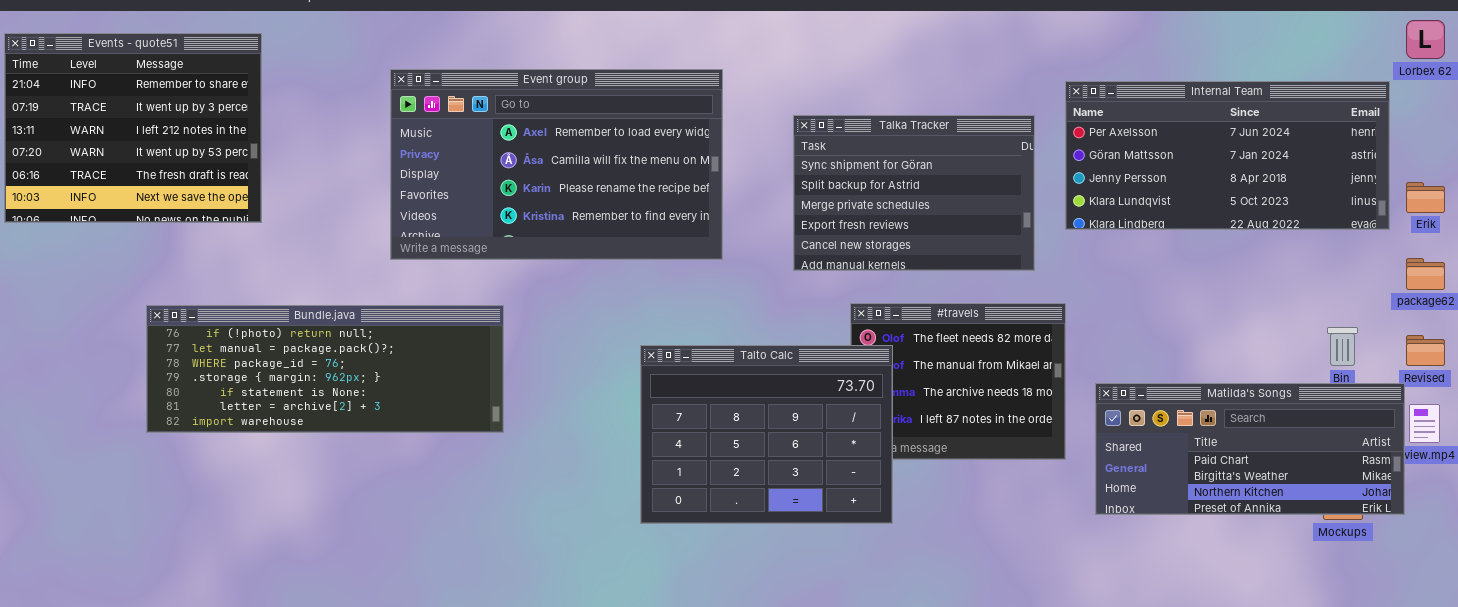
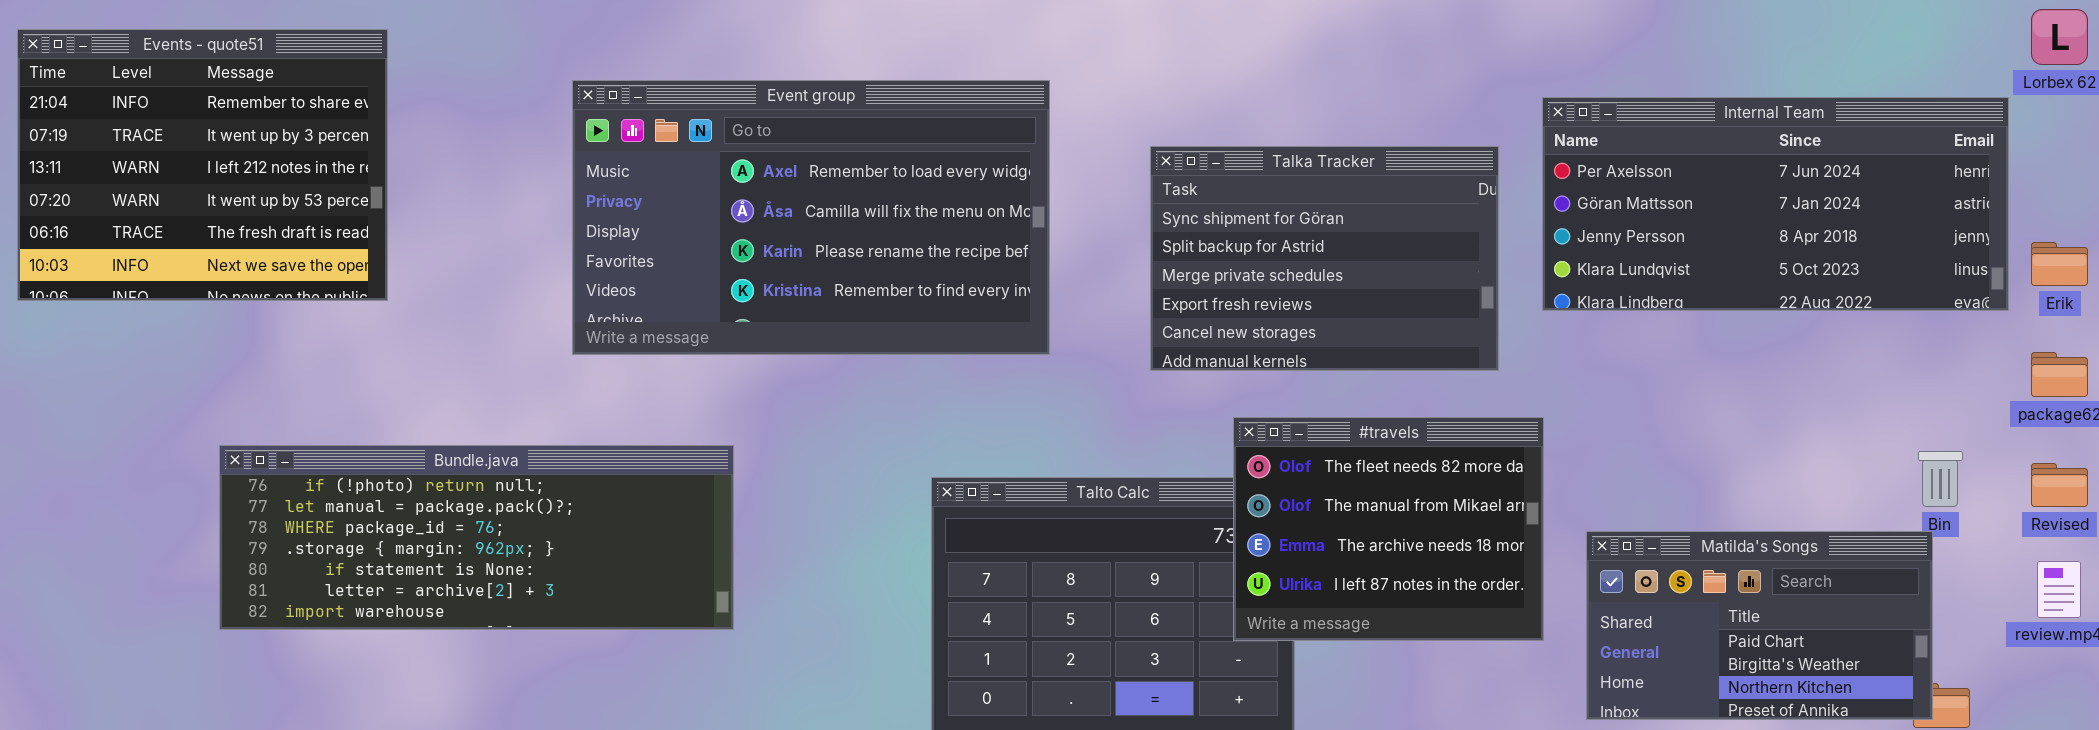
#travels: [850,303,1066,460] -> [1233,417,1544,641], raised
Bundle.java: [146,305,504,433] -> [219,445,734,630], moved
Matilda's Songs: [1095,383,1405,515] -> [1586,531,1933,720], resized

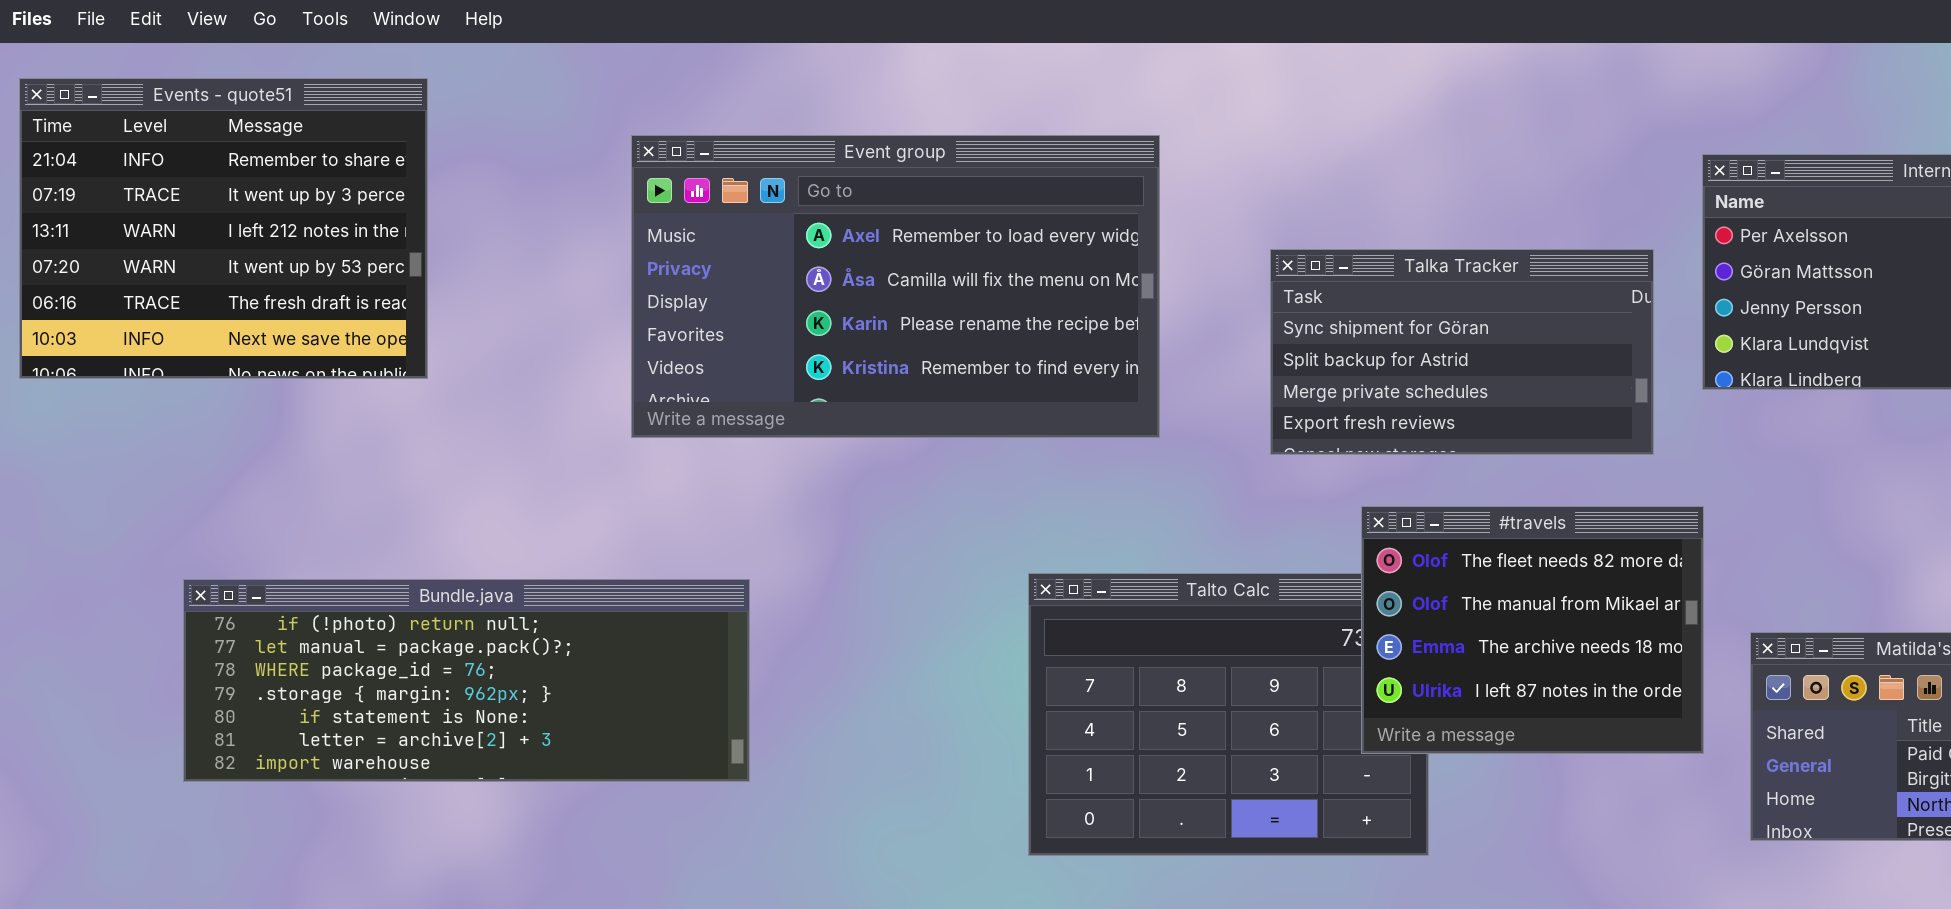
Talka Tracker: [1150,146,1499,371] -> [1270,249,1654,455], resized
Bundle.java: [219,445,734,630] -> [183,579,750,782], moved

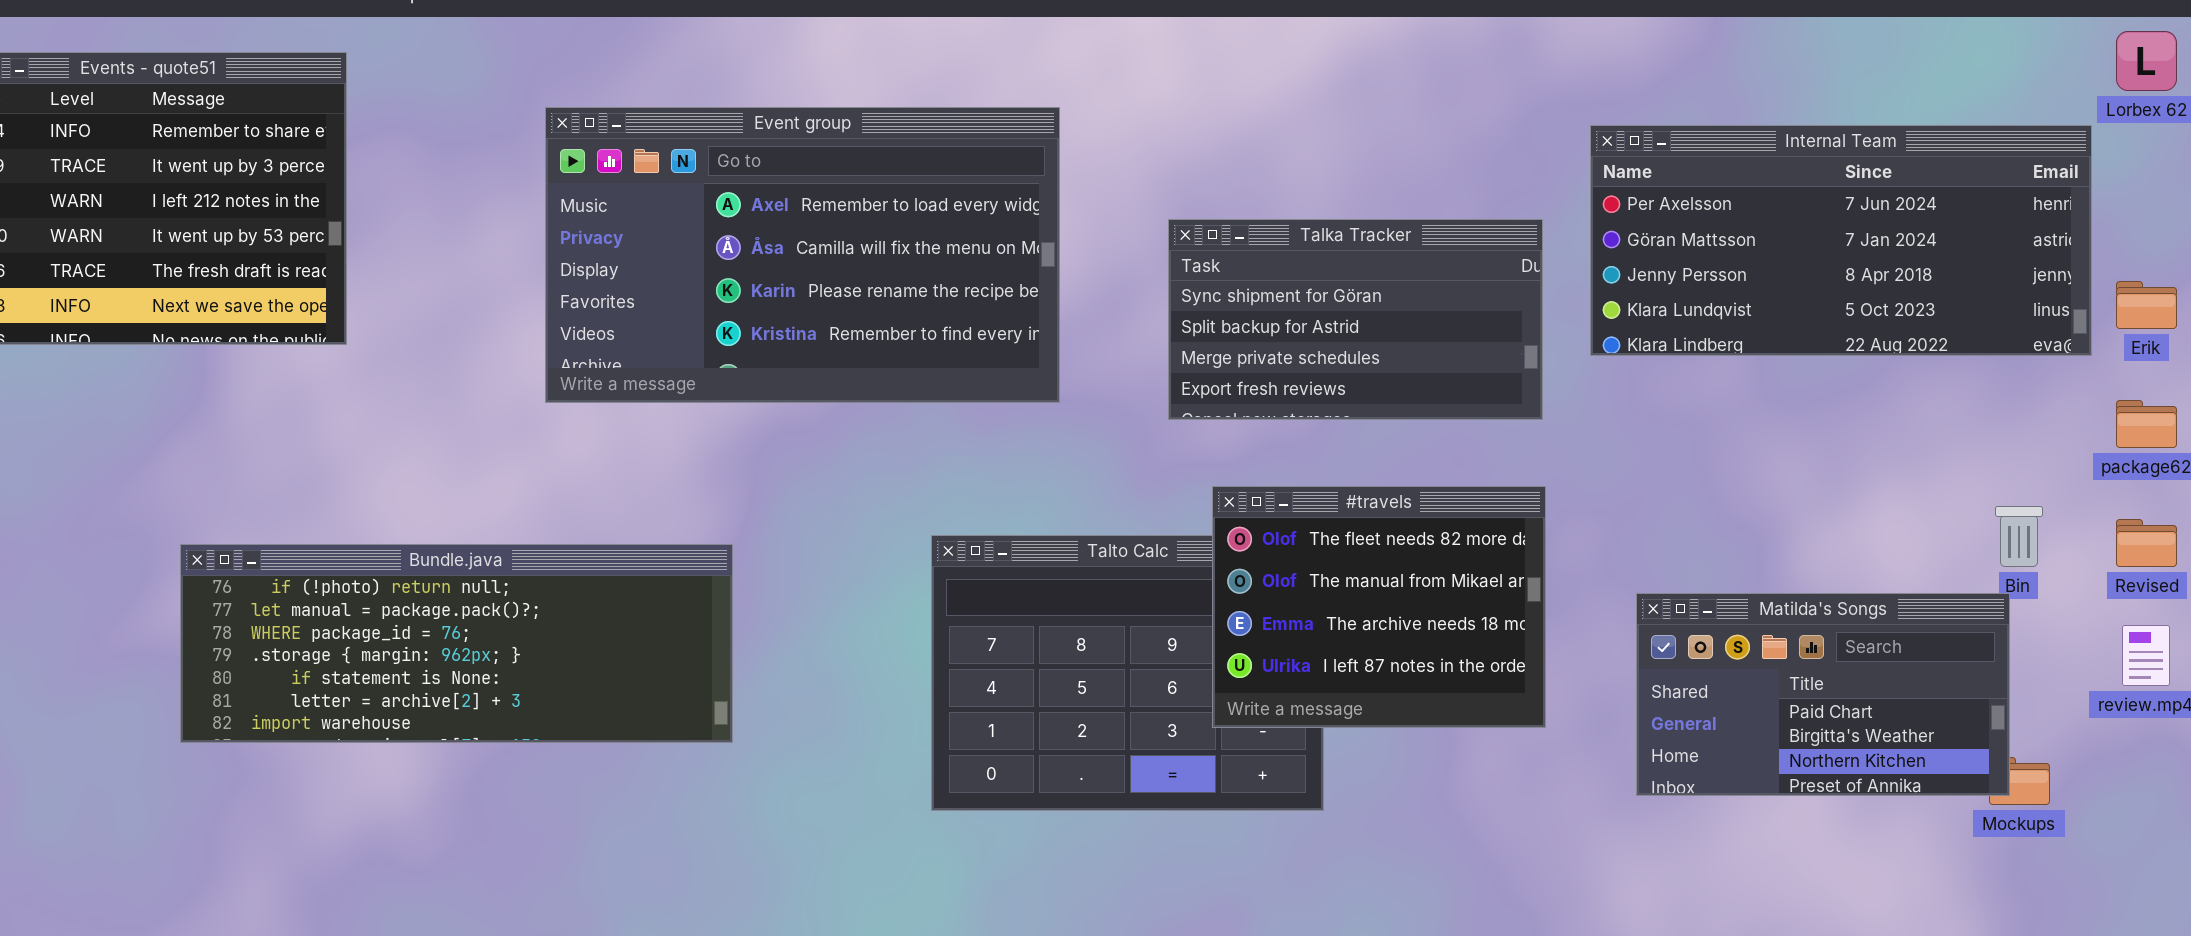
#travels: [1361,506,1704,754] -> [1212,486,1546,728], moved
Bundle.java: [183,579,750,782] -> [180,544,733,743], moved

